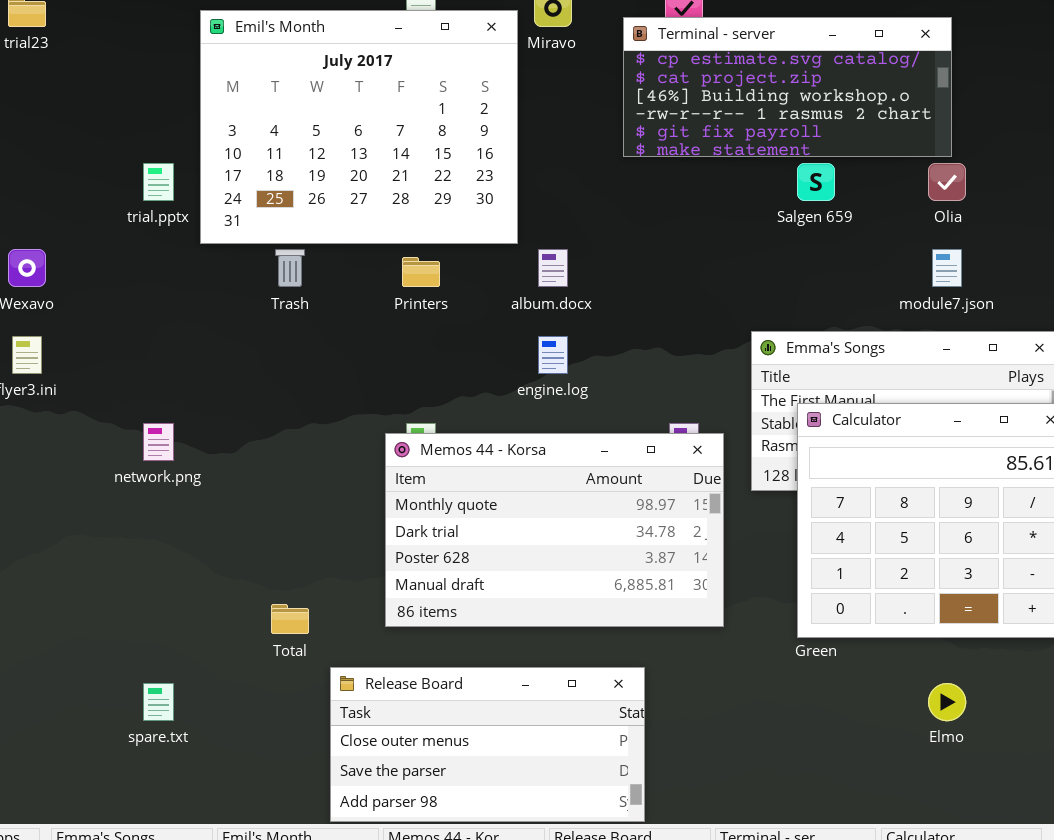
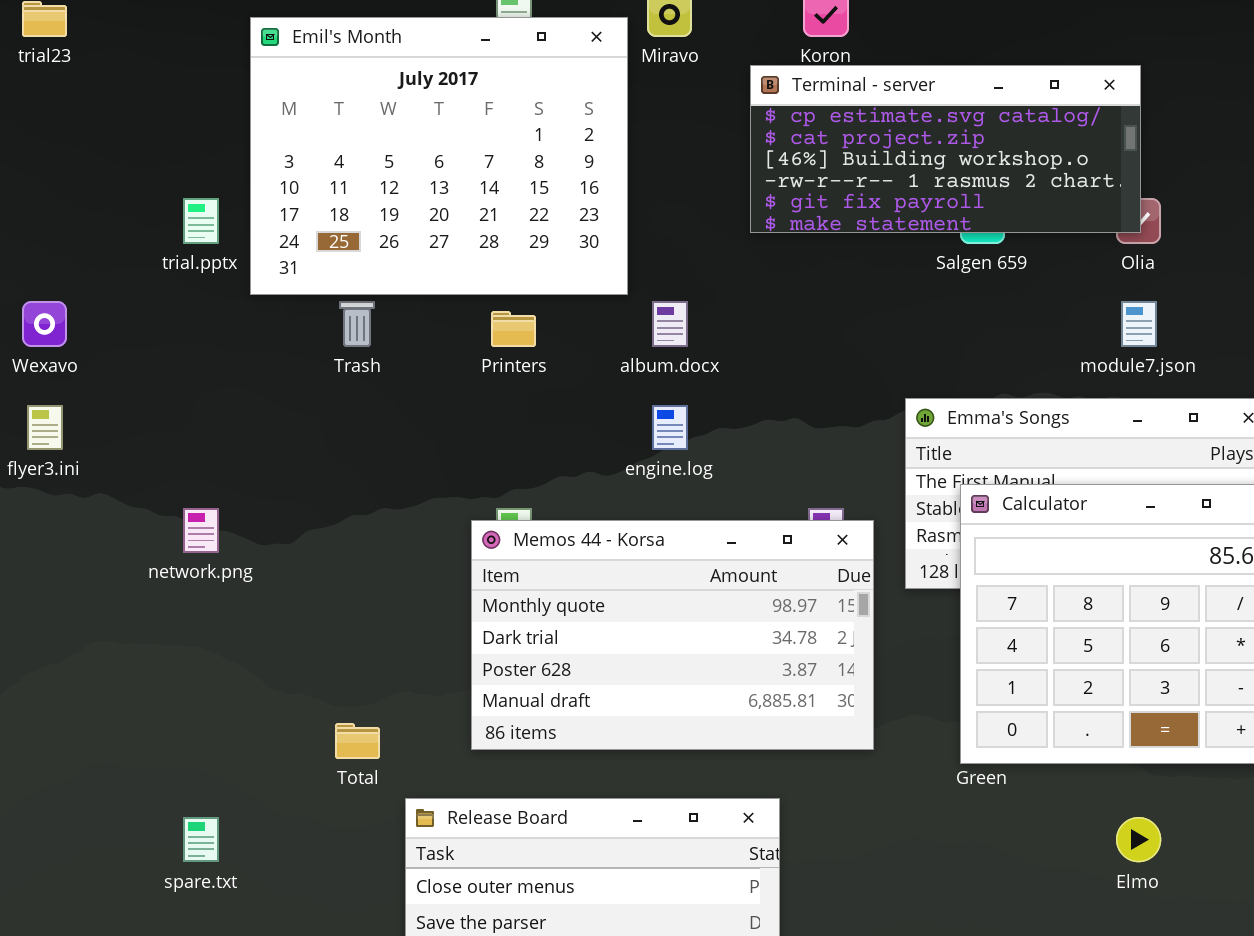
Terminal - server: [623,17,952,157] -> [750,65,1141,233], moved

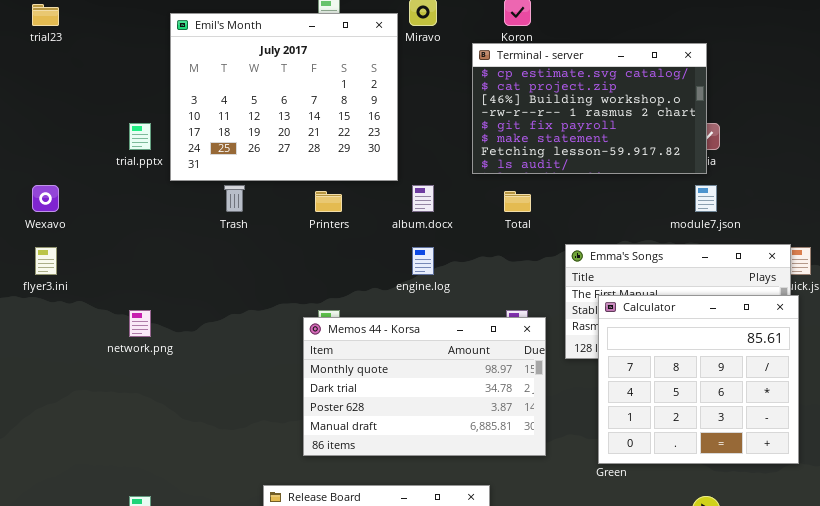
Terminal - server: [750,65,1141,233] -> [472,43,707,174], resized
Total: [335,723,380,759] -> [504,191,531,212], moved

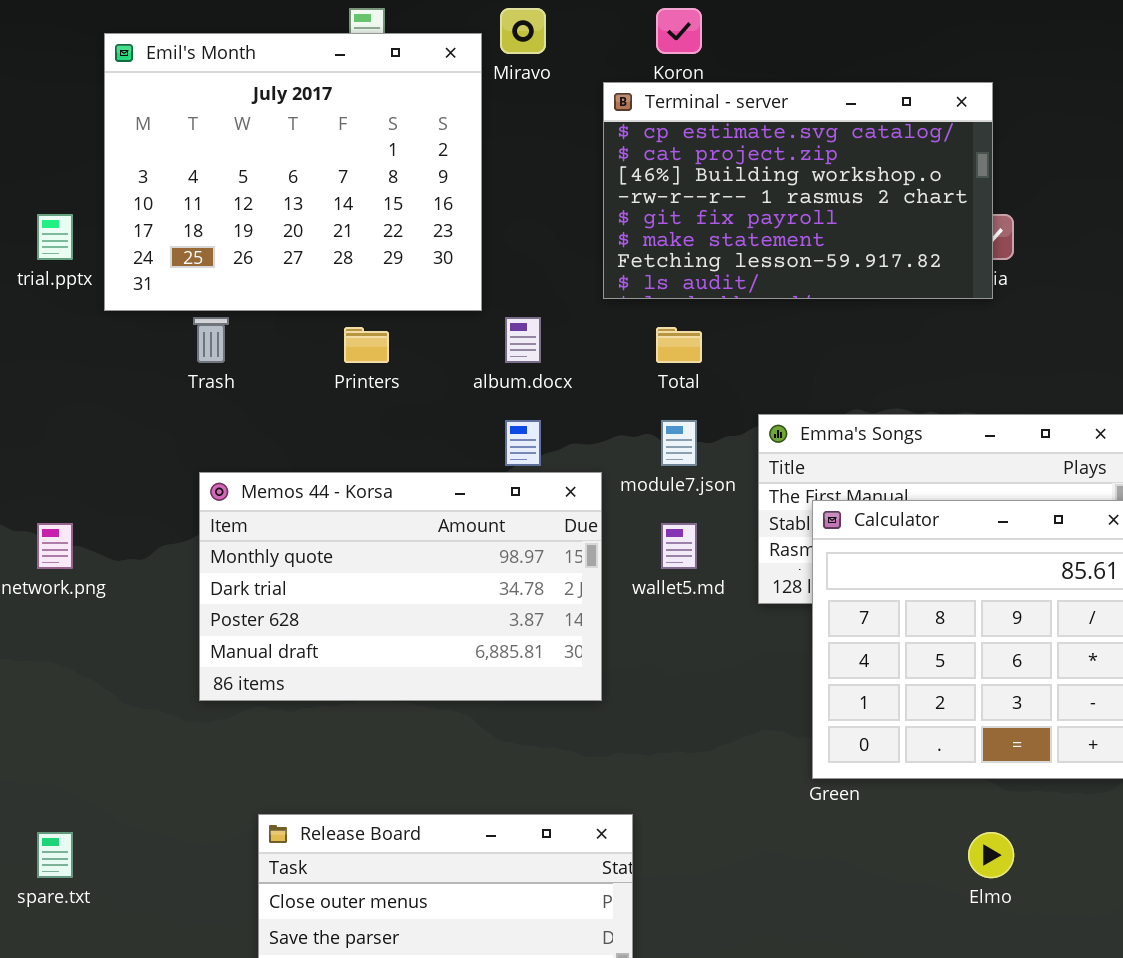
module7.json: [695,185,717,212] -> [661,420,697,466], moved
Memos 44 - Korsa: [303,317,546,456] -> [199,472,602,701], moved

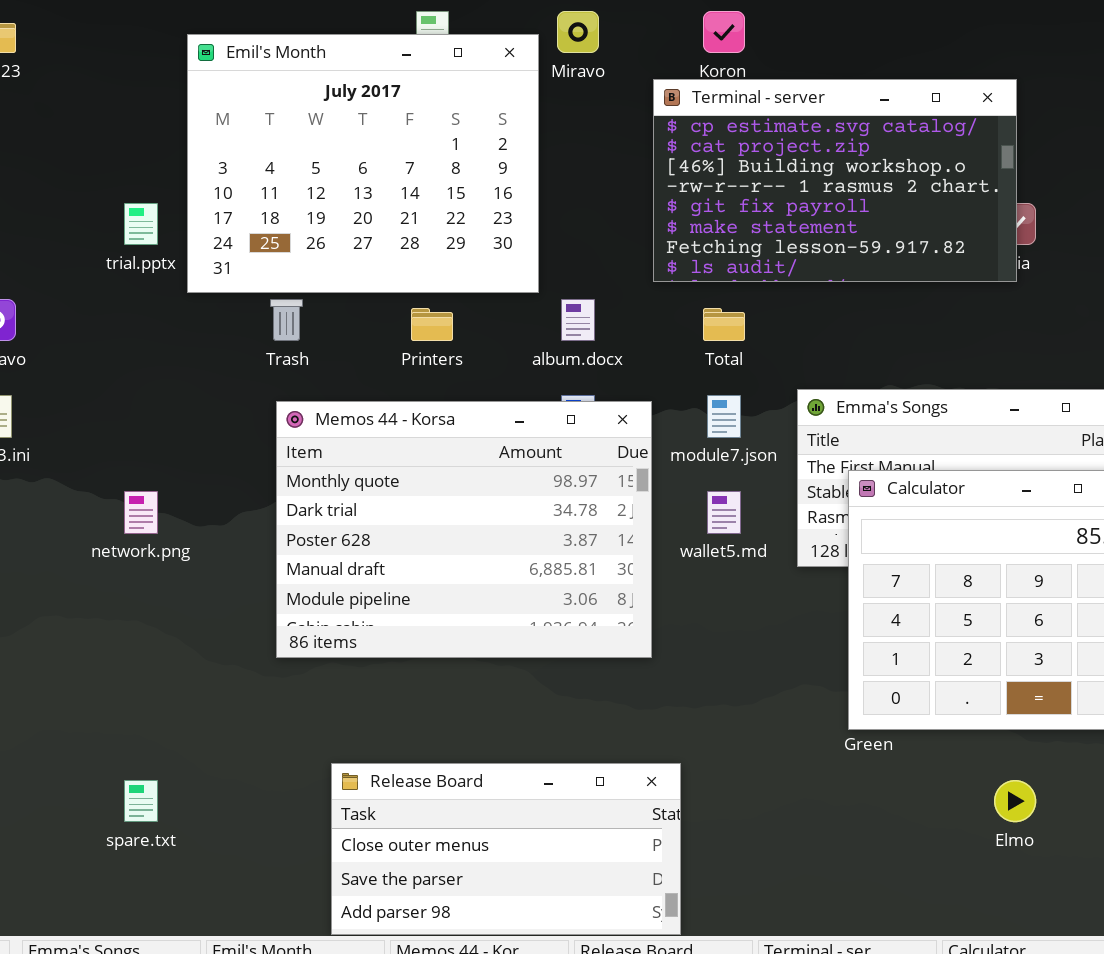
Memos 44 - Korsa: [199,472,602,701] -> [276,401,652,658], resized

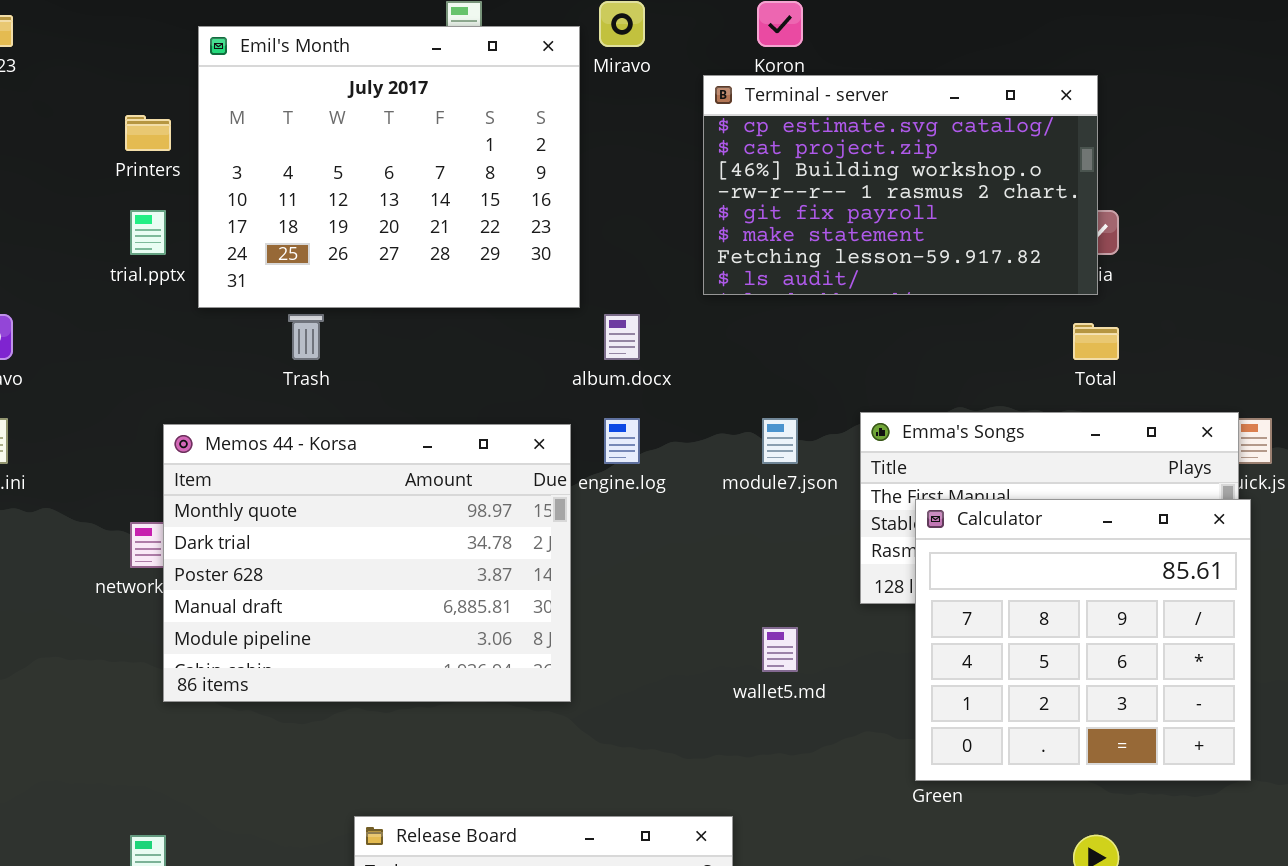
Printers: [411,308,453,341] -> [125,115,171,151], moved
Total: [703,308,745,341] -> [1073,323,1119,360], moved
Memos 44 - Korsa: [276,401,652,658] -> [163,424,571,702], moved
wallet5.md: [707,491,741,534] -> [762,627,798,672], moved

